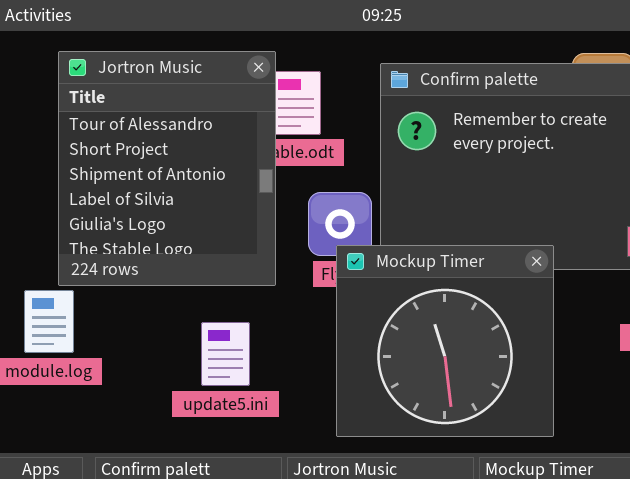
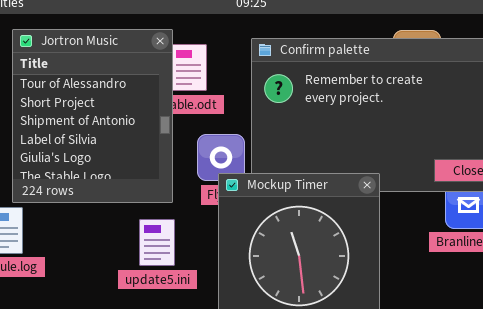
update5.ini: [201,322,250,386] -> [139,219,175,266], moved

